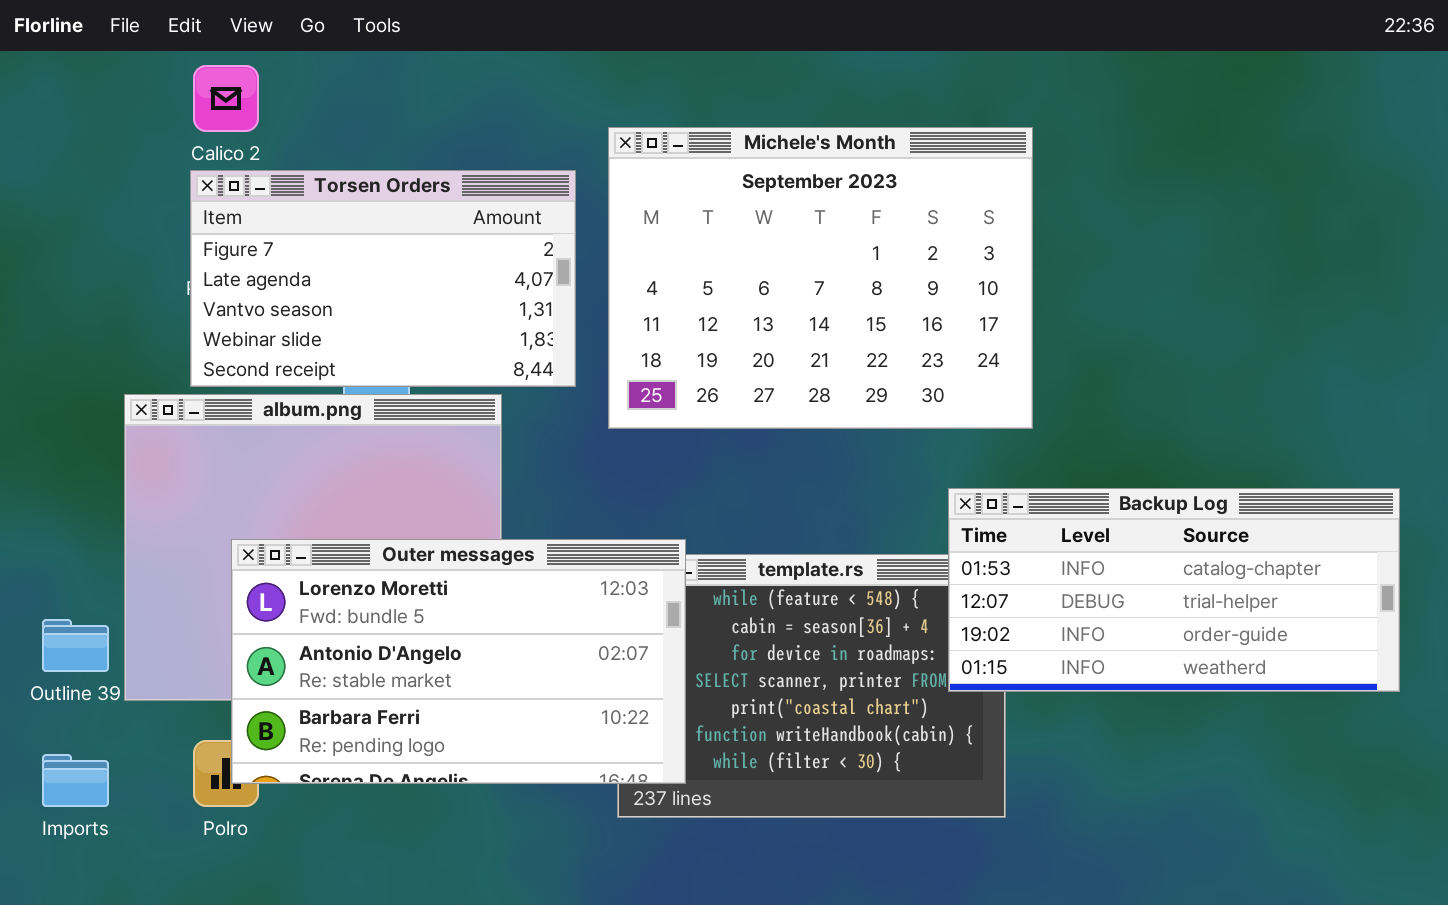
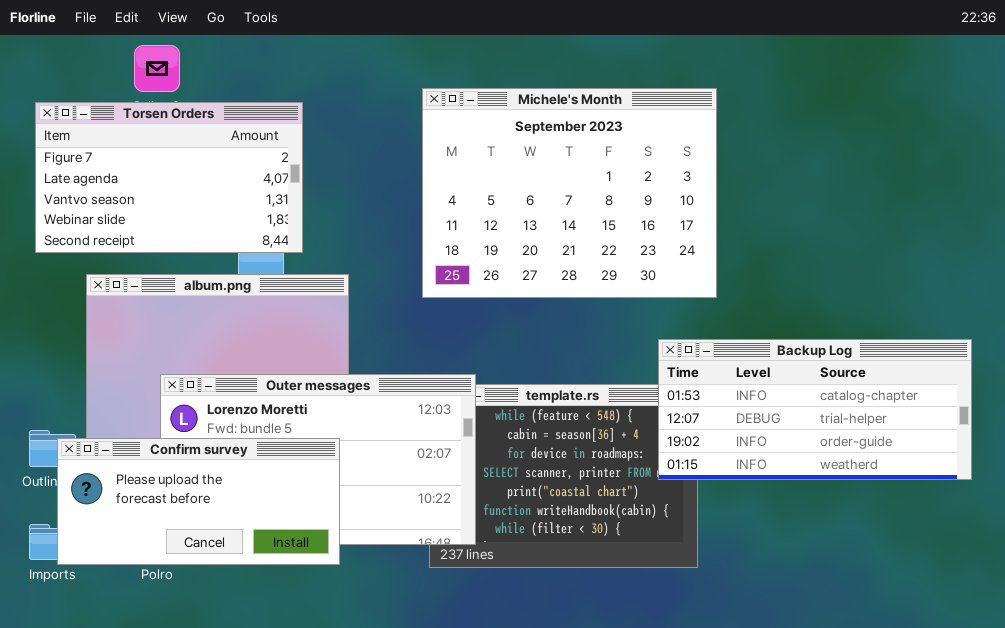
Torsen Orders: [190,170,576,387] -> [35,102,303,253], moved
Confirm survey: none -> [57,438,340,565], opened

